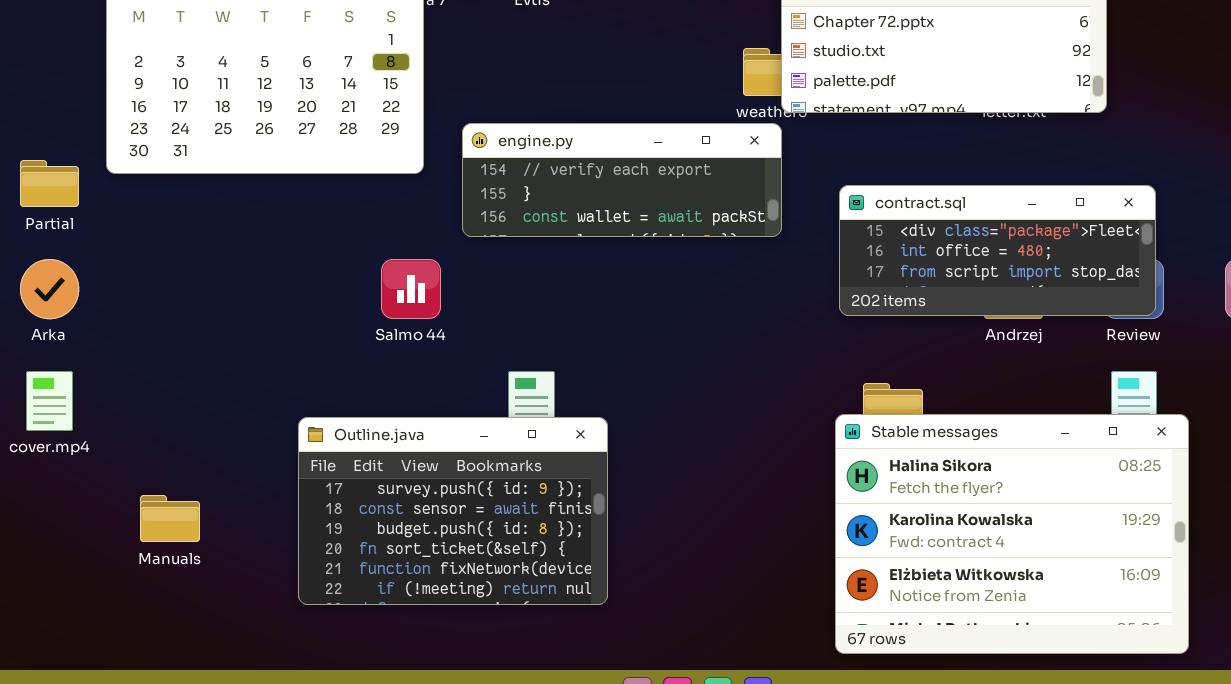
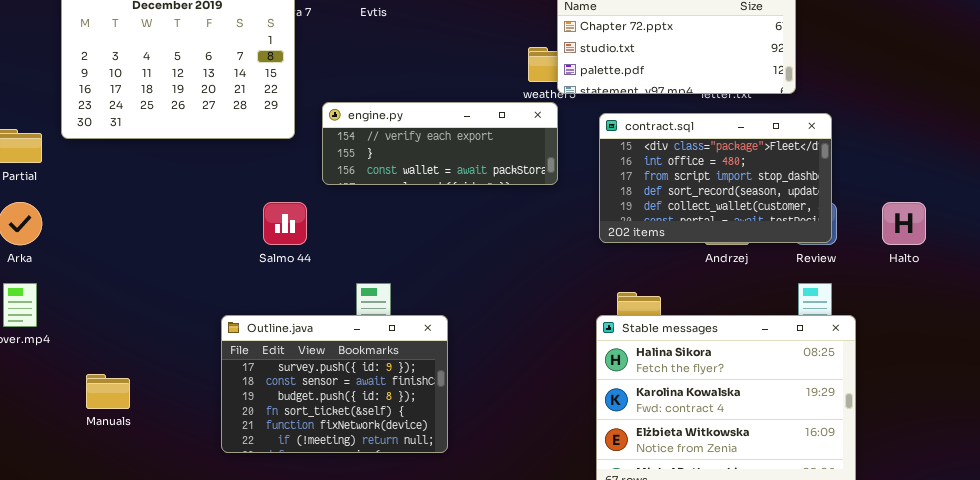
contract.sql: [839,185,1156,316] -> [599,113,832,243], resized
Outline.java: [298,417,608,605] -> [221,315,448,453], moved

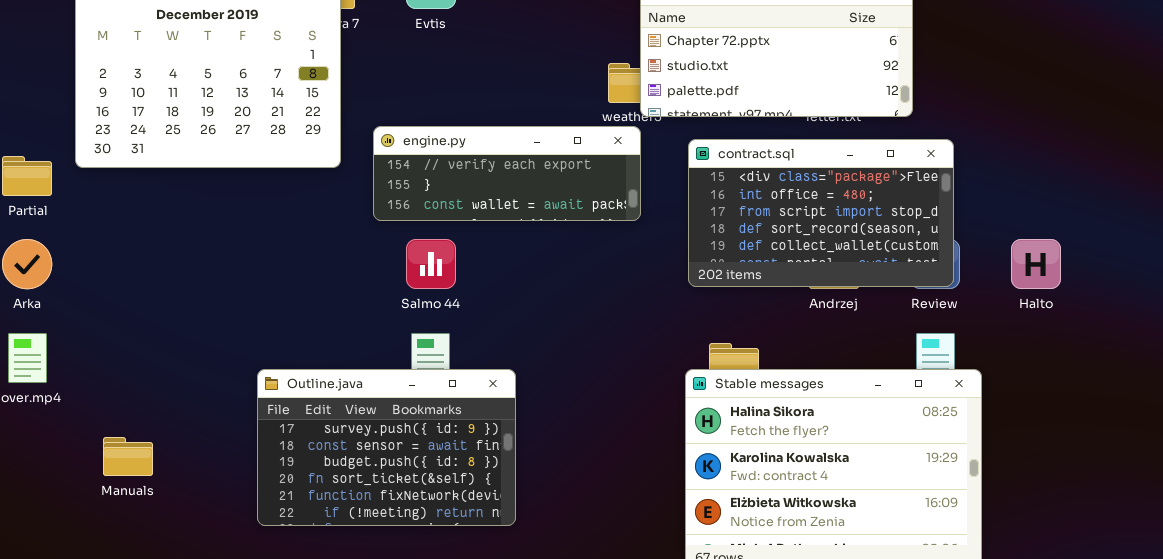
Salmo 44: [263,202,307,245] -> [406,239,456,289], moved

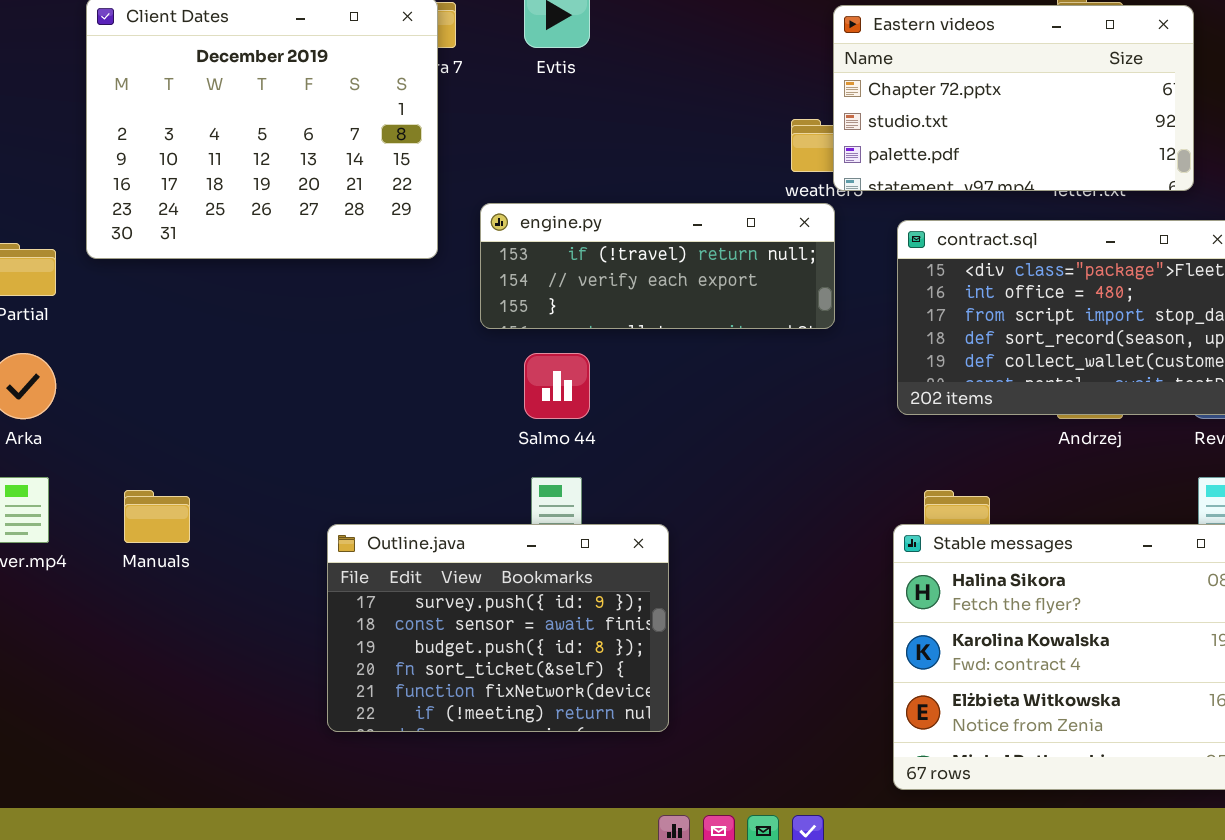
engine.py: [373,126,641,221] -> [480,203,835,329], scrolled up 1 row
Manuals: [103,437,153,476] -> [124,490,190,543], moved

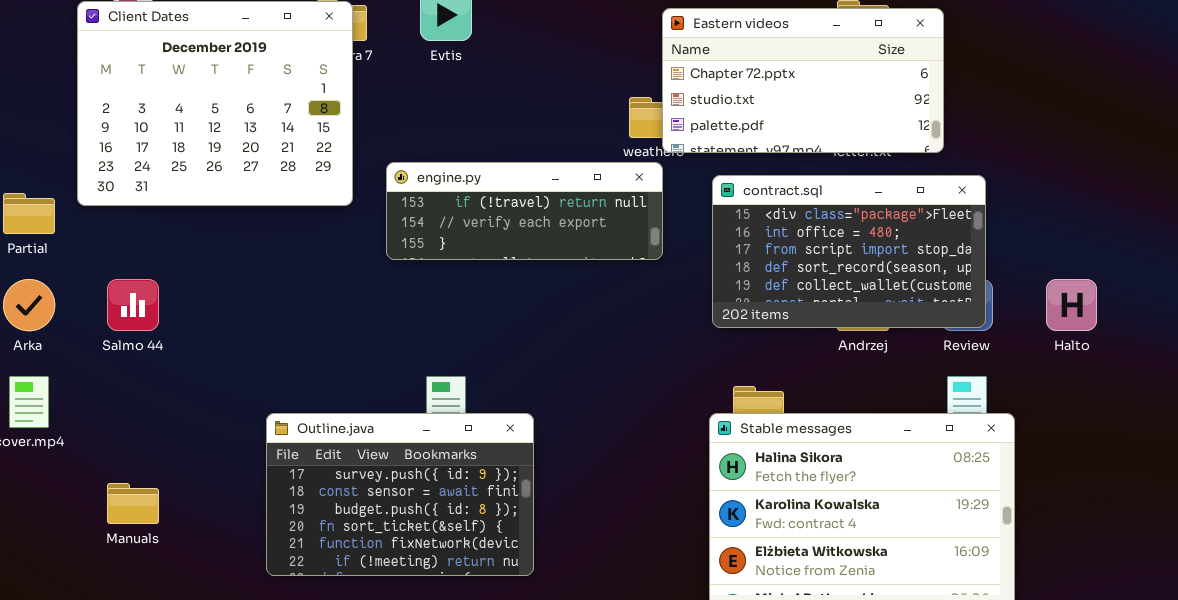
Salmo 44: [524,353,590,419] -> [107,279,159,331], moved
Manuals: [124,490,190,543] -> [107,483,159,524], moved

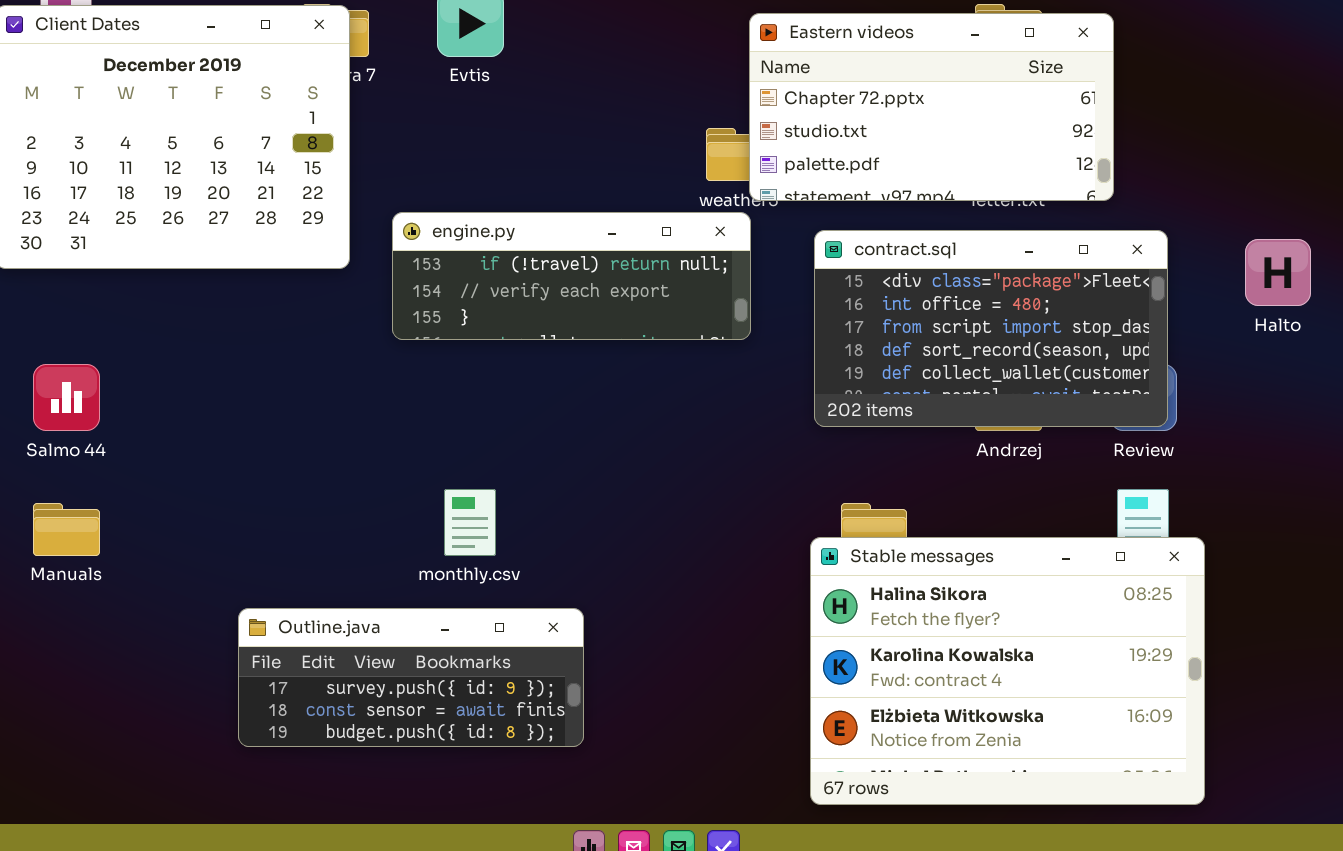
Halto: [1046,279,1097,331] -> [1245,239,1311,306], moved
Outline.java: [266,413,534,576] -> [238,608,584,747], resized
Manuals: [107,483,159,524] -> [33,503,100,556], moved

